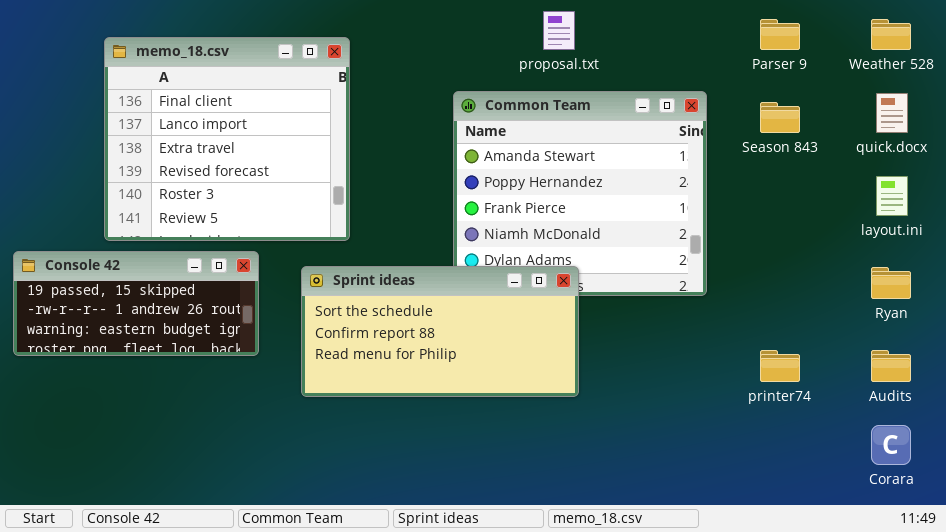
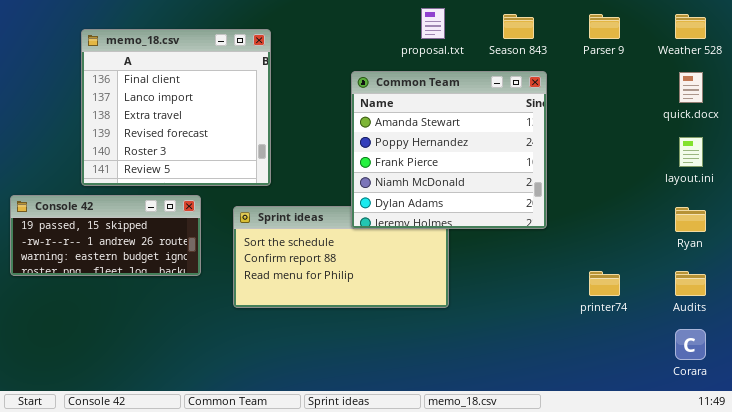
Common Team: [453,91,707,296] -> [351,71,547,229], raised
Season 843: [760,102,800,133] -> [503,14,534,39], moved

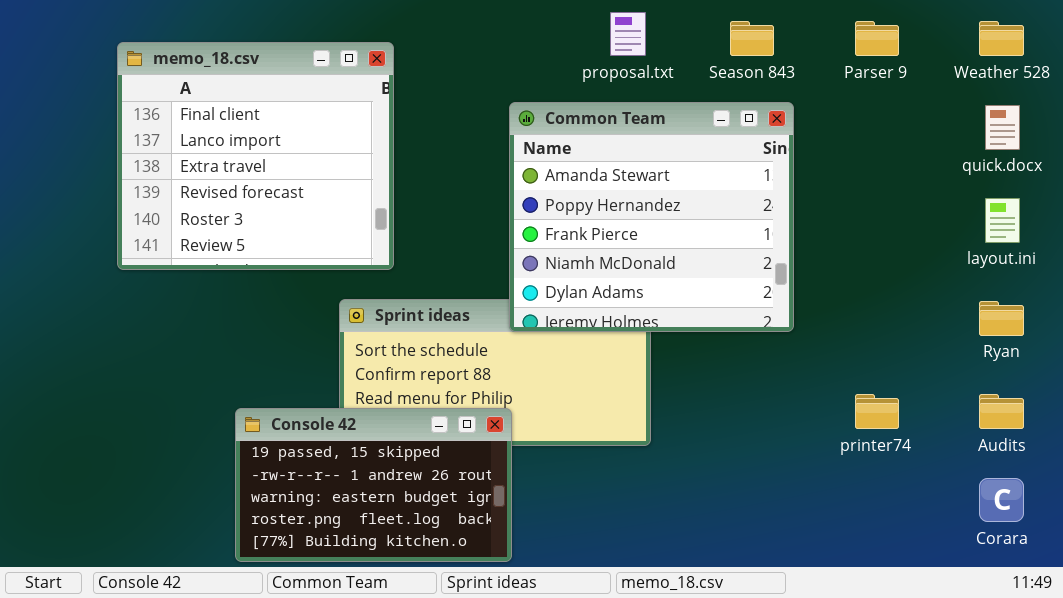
Console 42: [10,195,201,276] -> [235,408,512,562], moved, resized

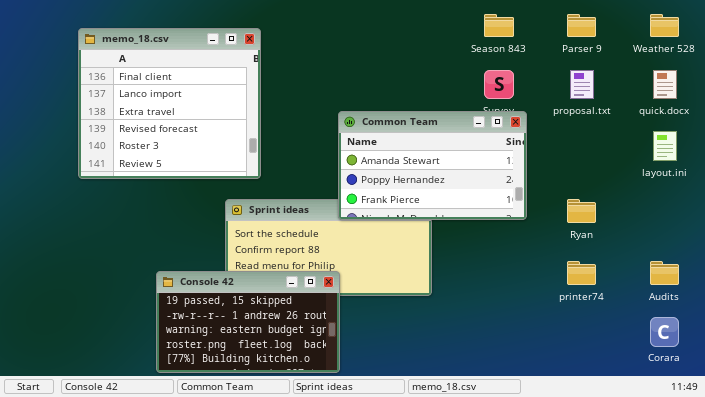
proposal.txt: [610,12,646,56] -> [570,70,594,99], moved
Common Team: [509,102,794,332] -> [338,111,527,220], resized
Ryan: [979,301,1024,336] -> [567,199,596,223], moved

